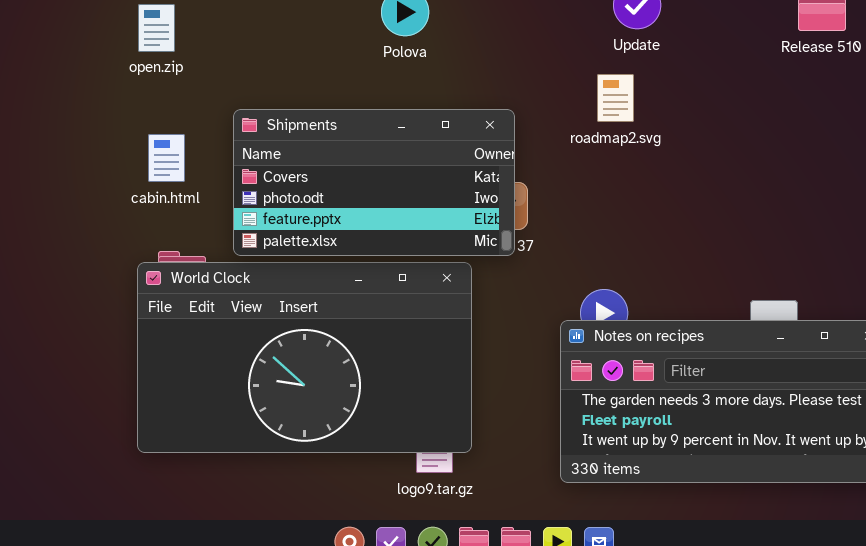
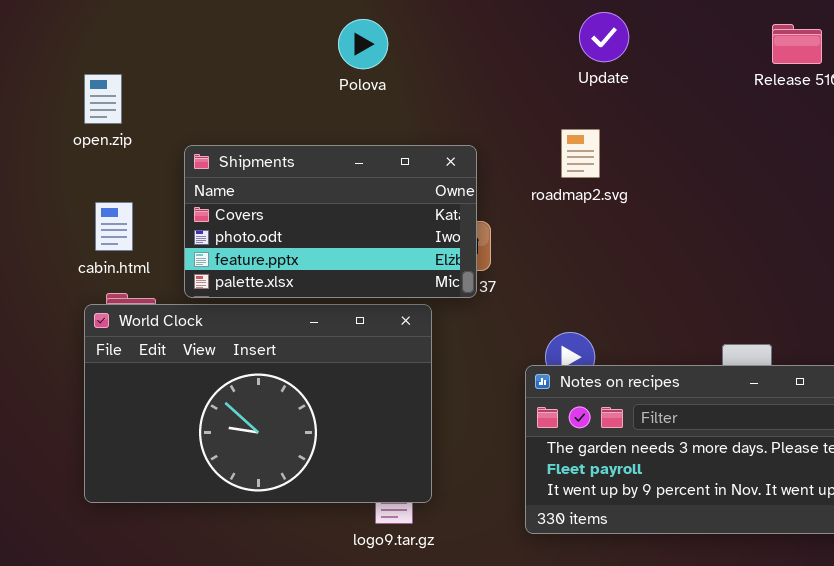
open.zip: [138,4,175,52] -> [84,74,122,124], moved
roadmap2.svg: [597,74,634,122] -> [561,129,600,178], moved
cabin.html: [148,134,185,182] -> [95,202,133,251], moved

